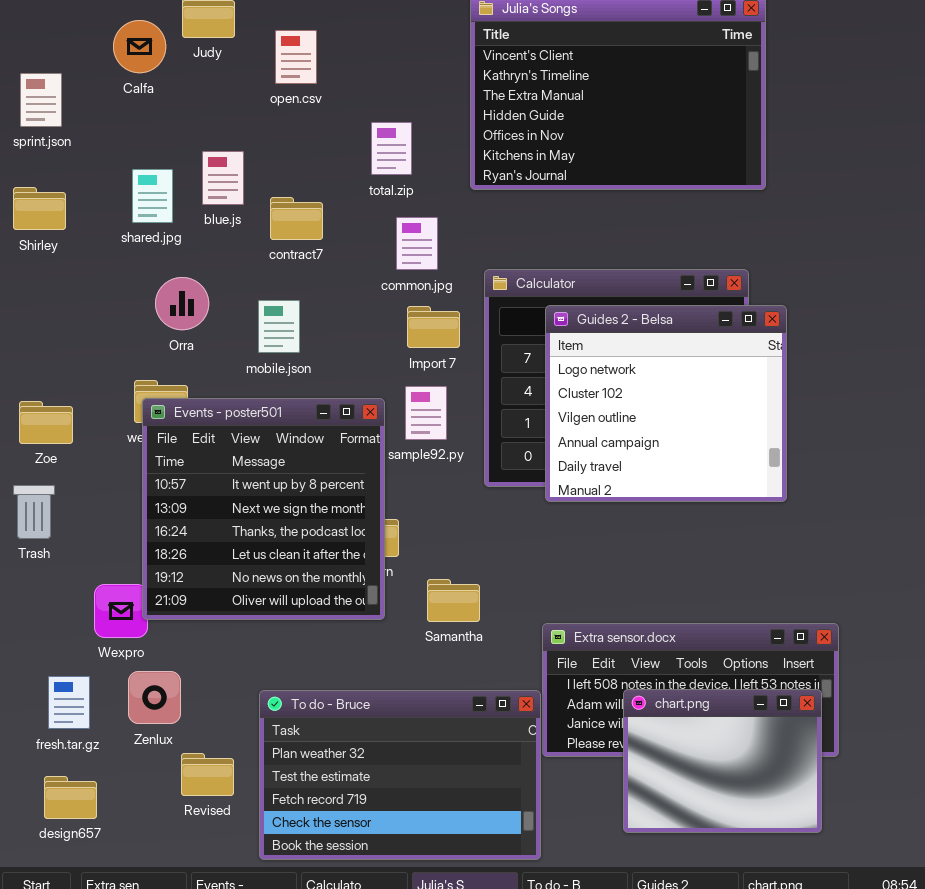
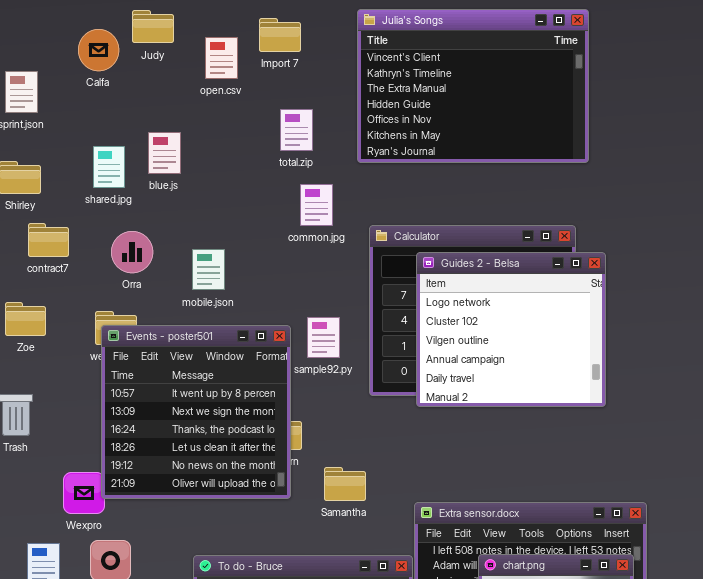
contract7: [270,197,323,240] -> [28,223,69,257], moved
Import 7: [407,306,460,348] -> [259,18,301,52], moved
Zoe: [19,401,73,444] -> [5,302,46,336], moved

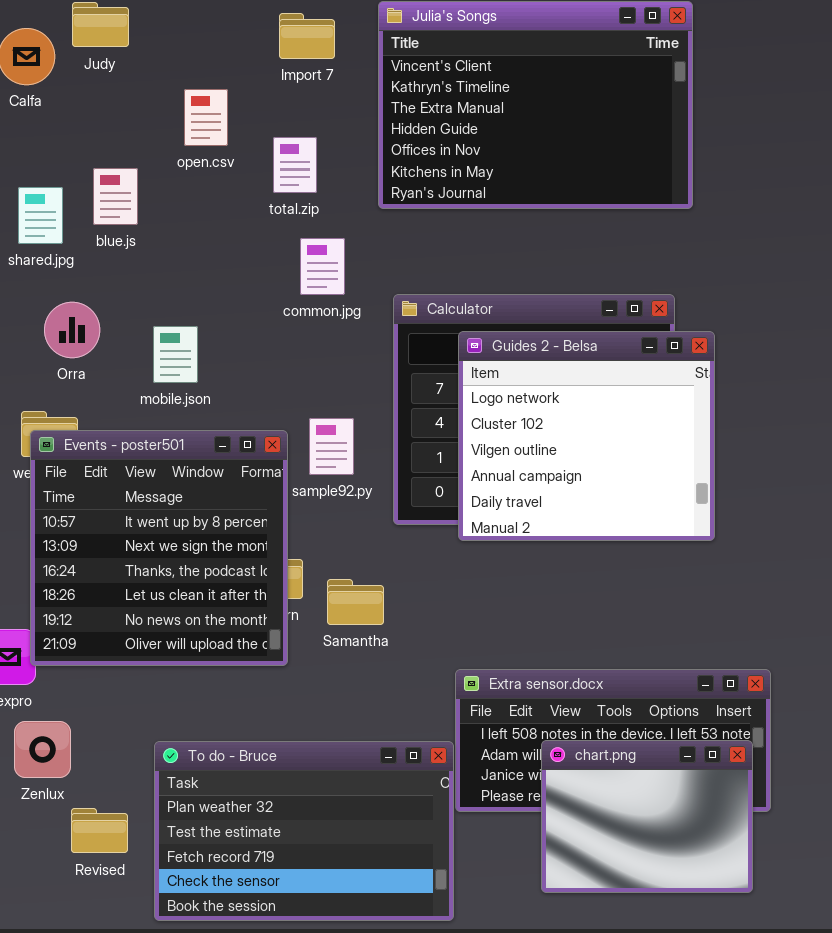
Import 7: [259,18,301,52] -> [279,13,335,59], moved
open.csv: [205,37,238,79] -> [184,89,228,146], moved
Samantha: [324,467,366,501] -> [327,579,384,625], moved

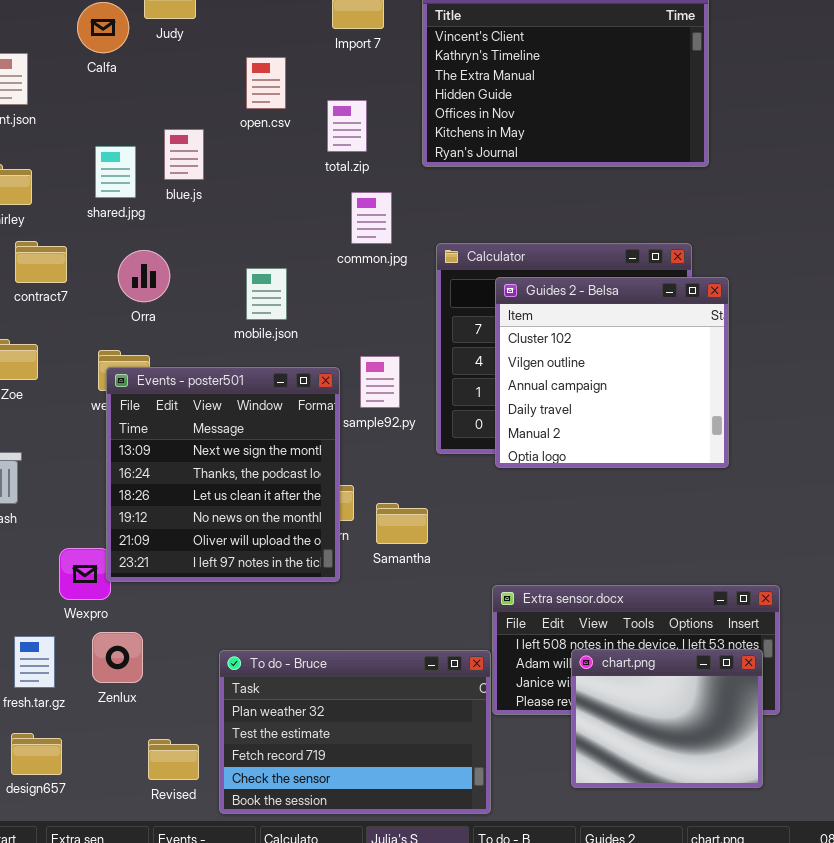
mobile.json: [153,326,198,383] -> [246,268,287,320], moved
Guides 2 - Belsa: [458,331,715,541] -> [495,277,729,468], scrolled down 1 row
Events - poster501: [30,430,288,666] -> [106,367,340,582], scrolled down 1 row
Revised: [71,808,128,853] -> [148,739,199,780], moved

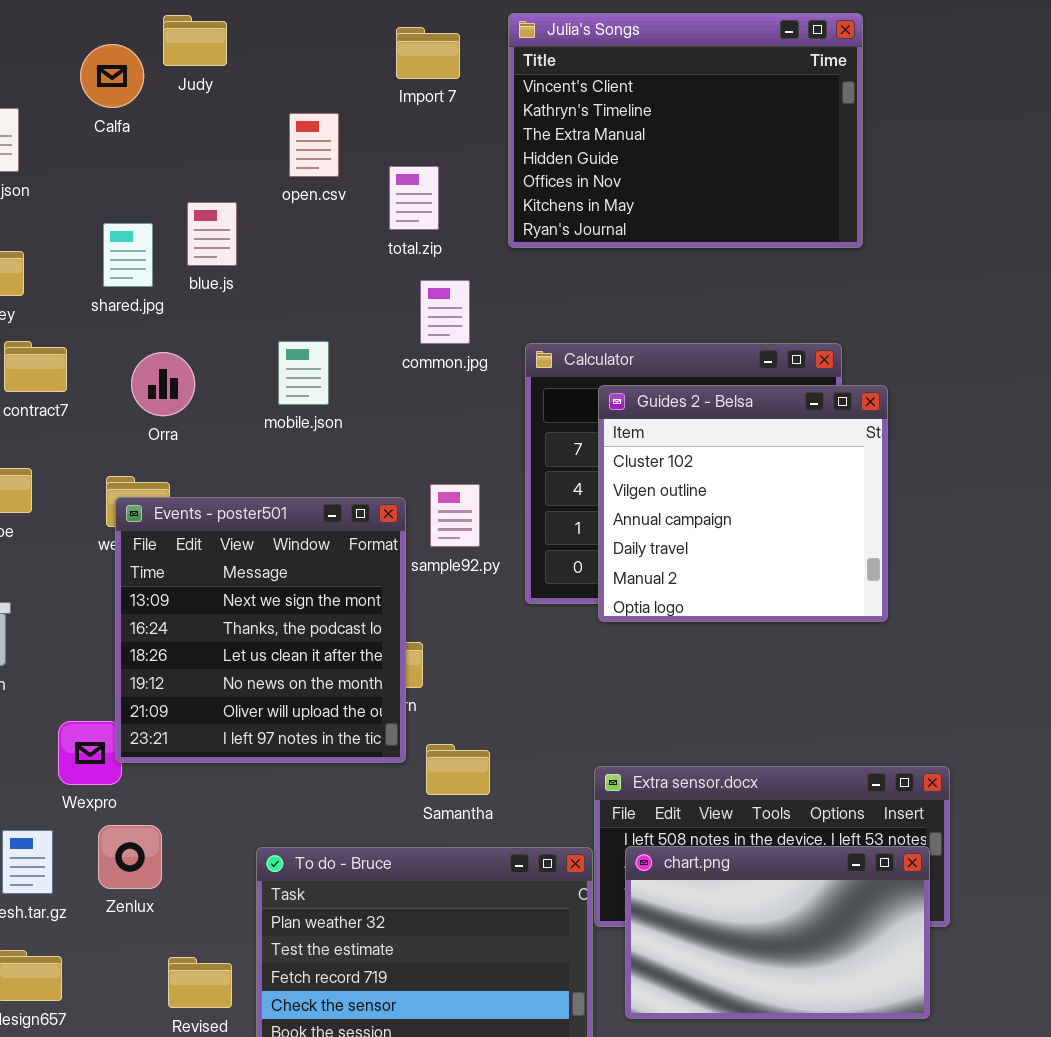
mobile.json: [246,268,287,320] -> [278,341,329,405], moved
Samantha: [376,503,428,544] -> [426,744,490,795], moved
chart.png: [571,649,763,788] -> [625,846,930,1019], resized

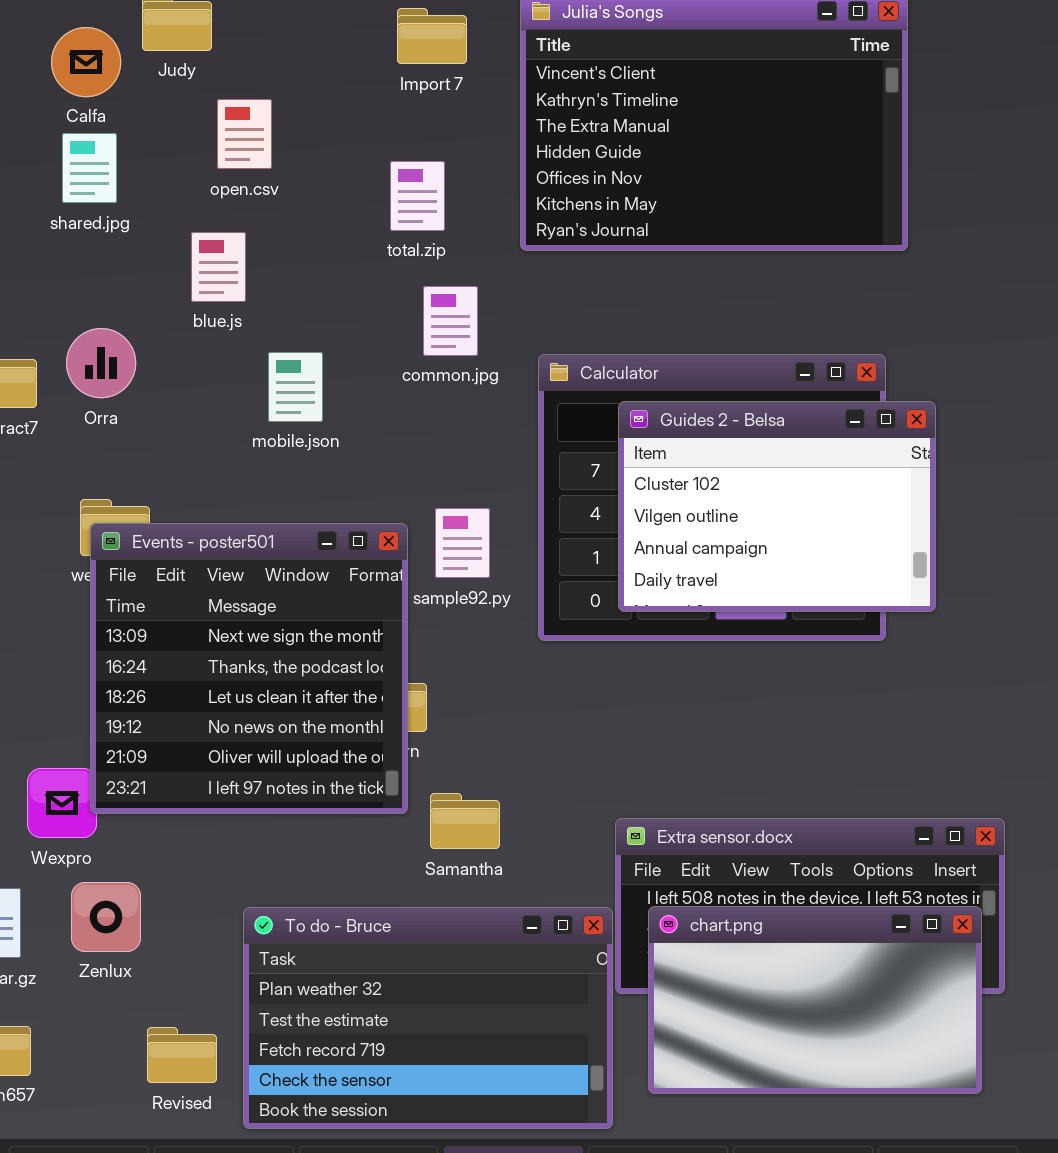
open.csv: [289,113,339,177] -> [217,99,272,169], moved
blue.js: [187,202,237,266] -> [191,232,246,302], moved
shared.jpg: [103,223,153,287] -> [62,133,117,203], moved
Orra: [131,352,195,416] -> [66,328,136,398], moved
Guides 2 - Belsa: [598,385,888,622] -> [618,401,936,612], resized

